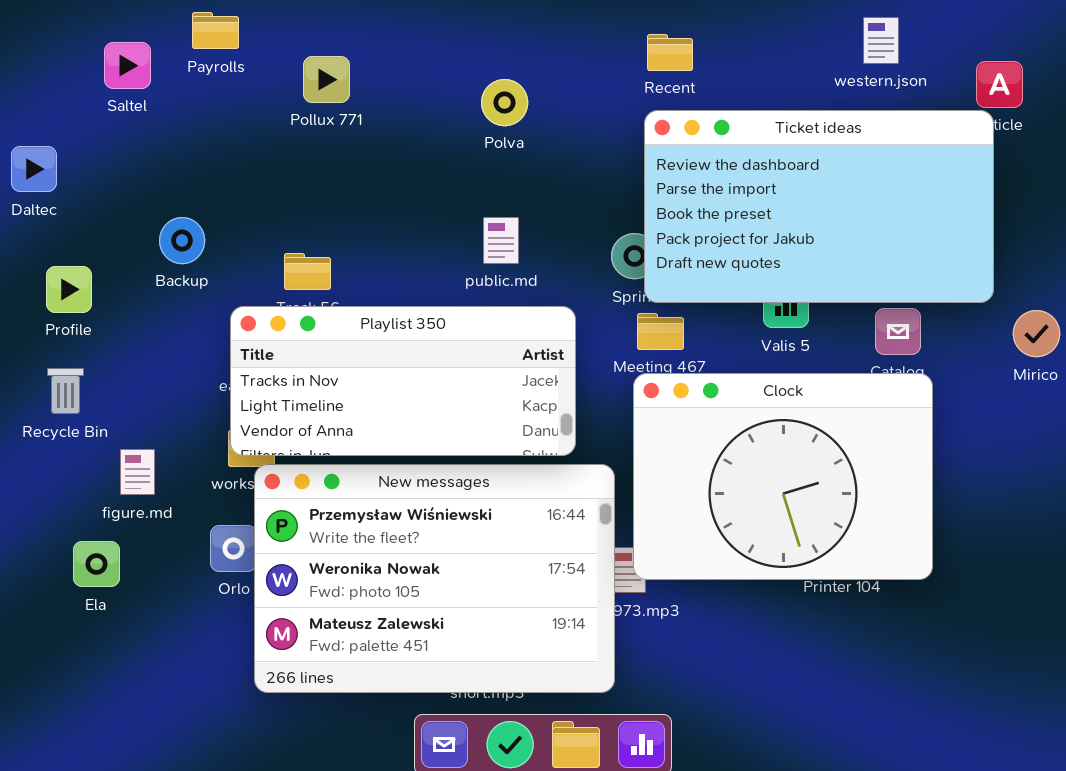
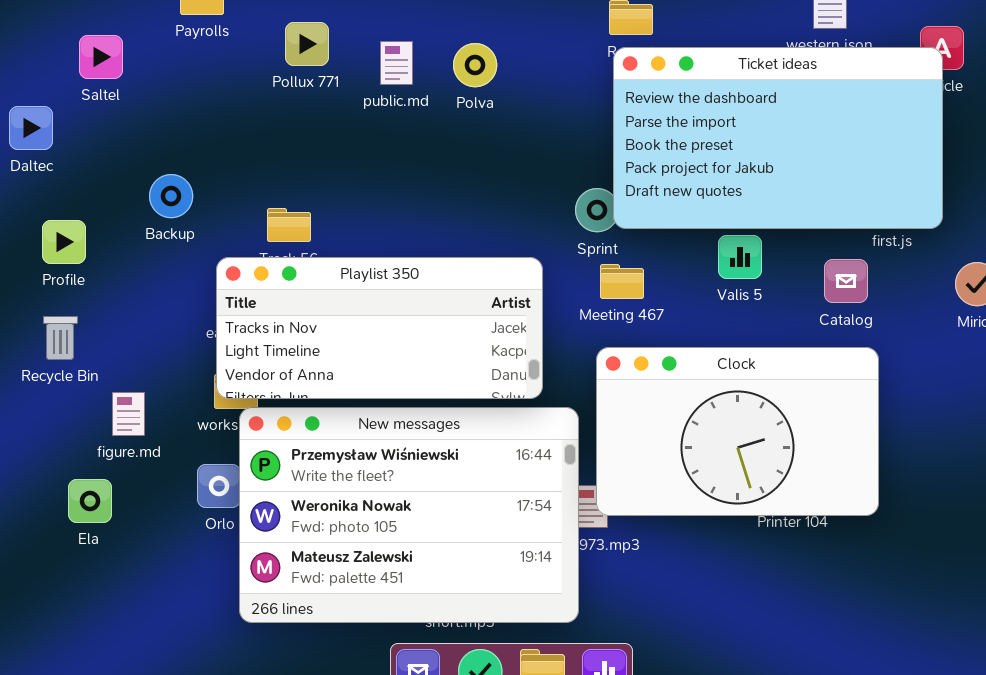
Saltel: [104,42,151,89] -> [79,35,123,79], moved
Ticket ideas: [644,110,994,303] -> [613,47,943,229], moved
public.md: [483,217,519,264] -> [380,41,413,85], moved
Clock: [633,373,933,580] -> [596,347,879,516], resized

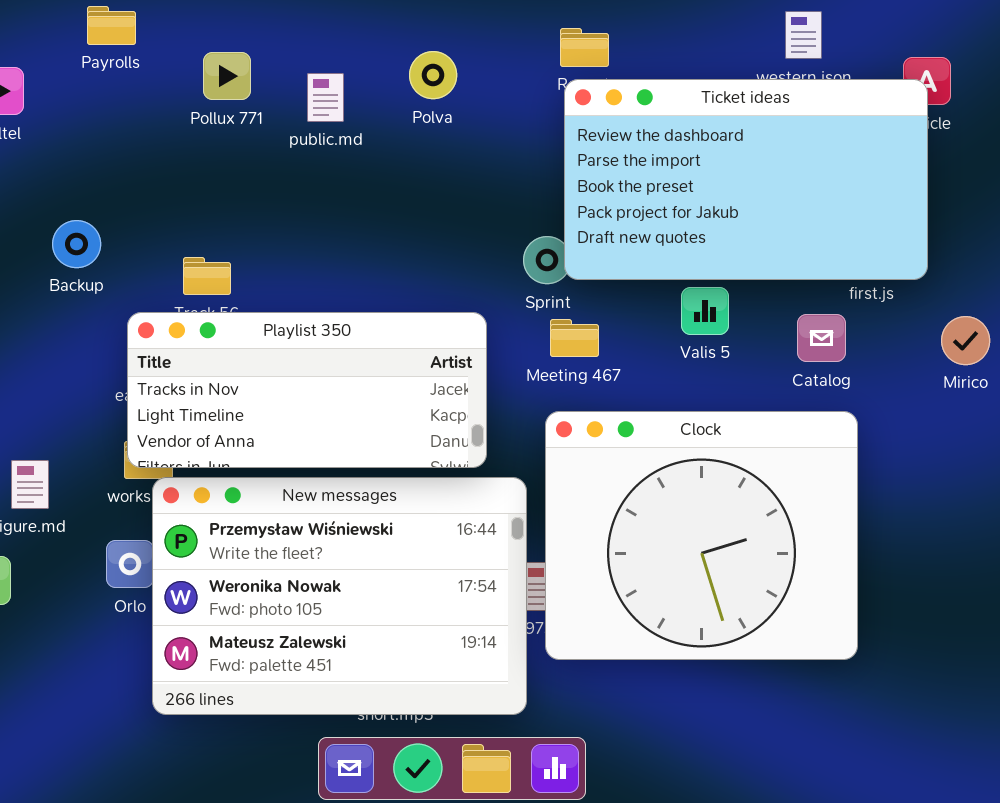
Polva: [453,43,497,87] -> [409,51,457,99], moved
Clock: [596,347,879,516] -> [545,411,858,660], resized

